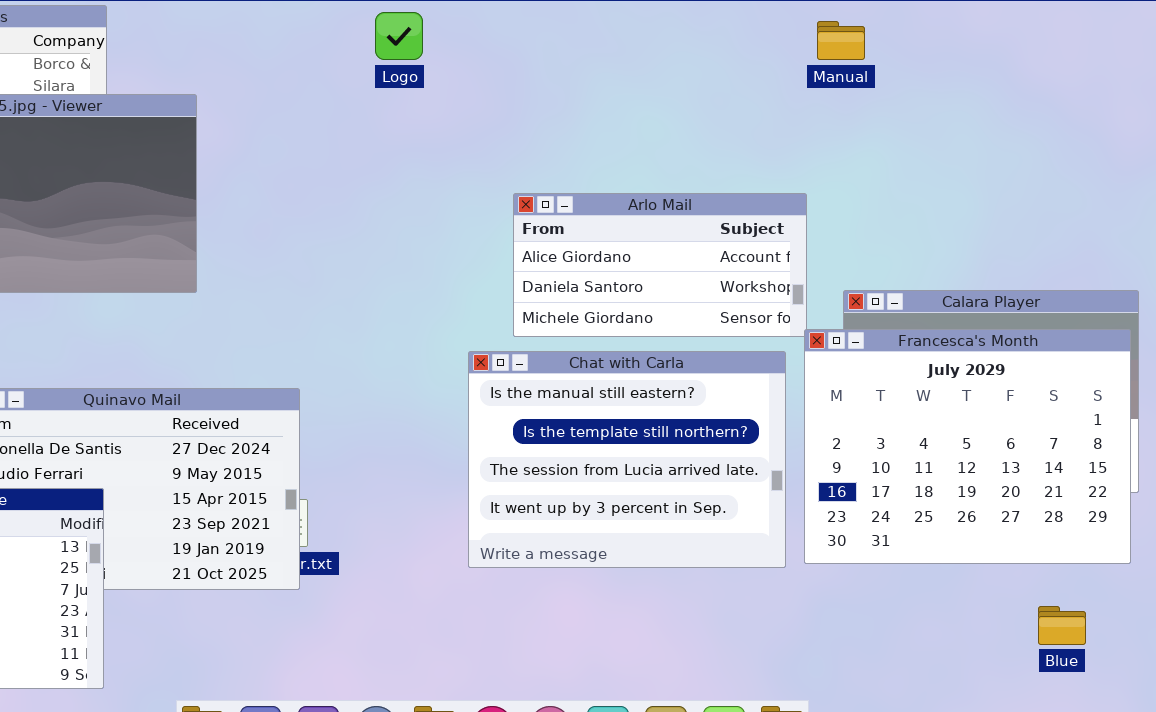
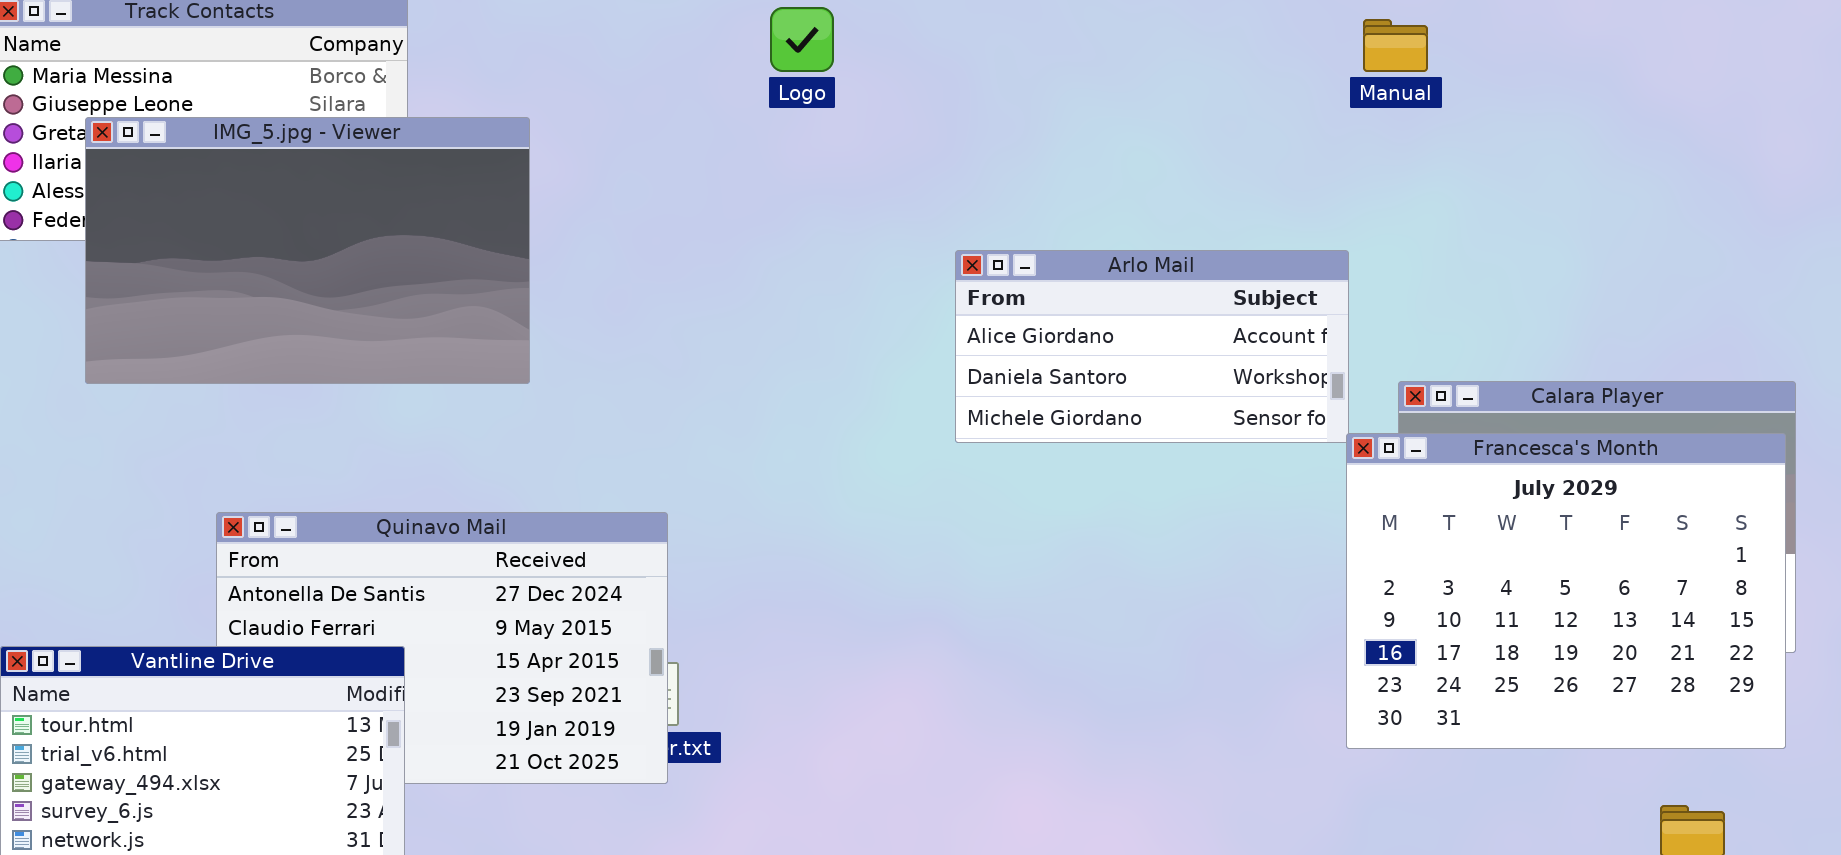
Chat with Carla: [468,351,786,568] -> none, closed

